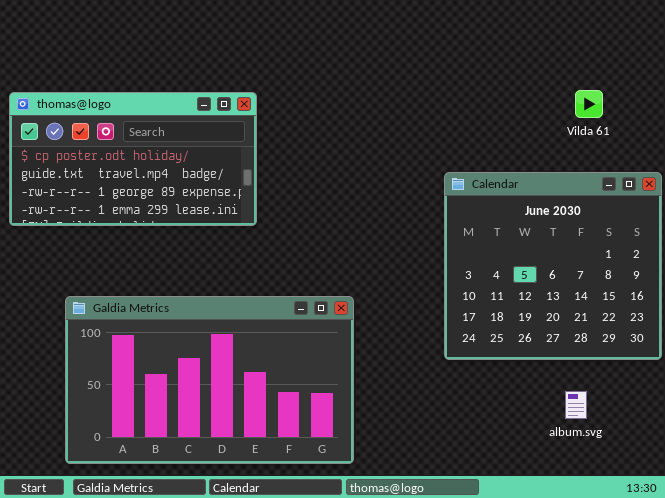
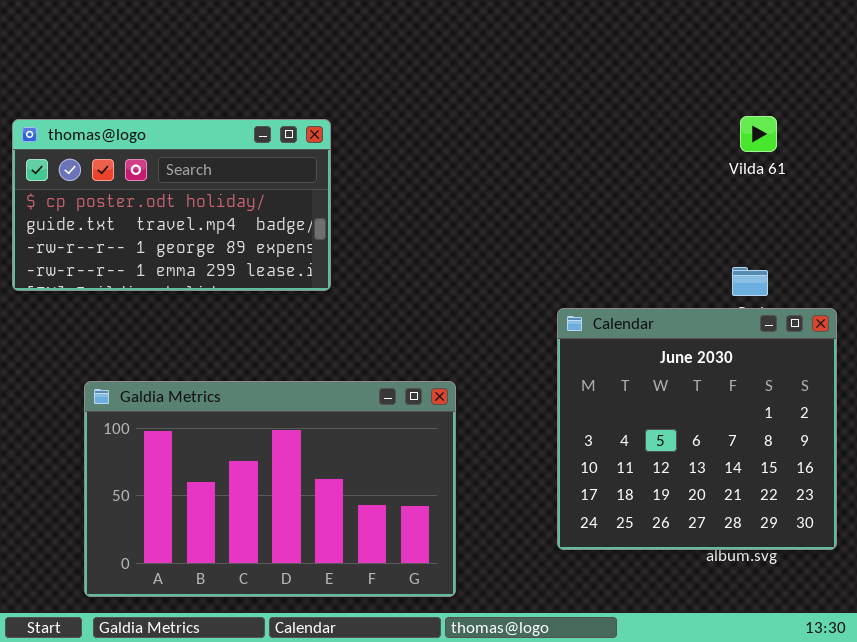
Calendar: [444,172,662,360] -> [557,308,837,550], moved

